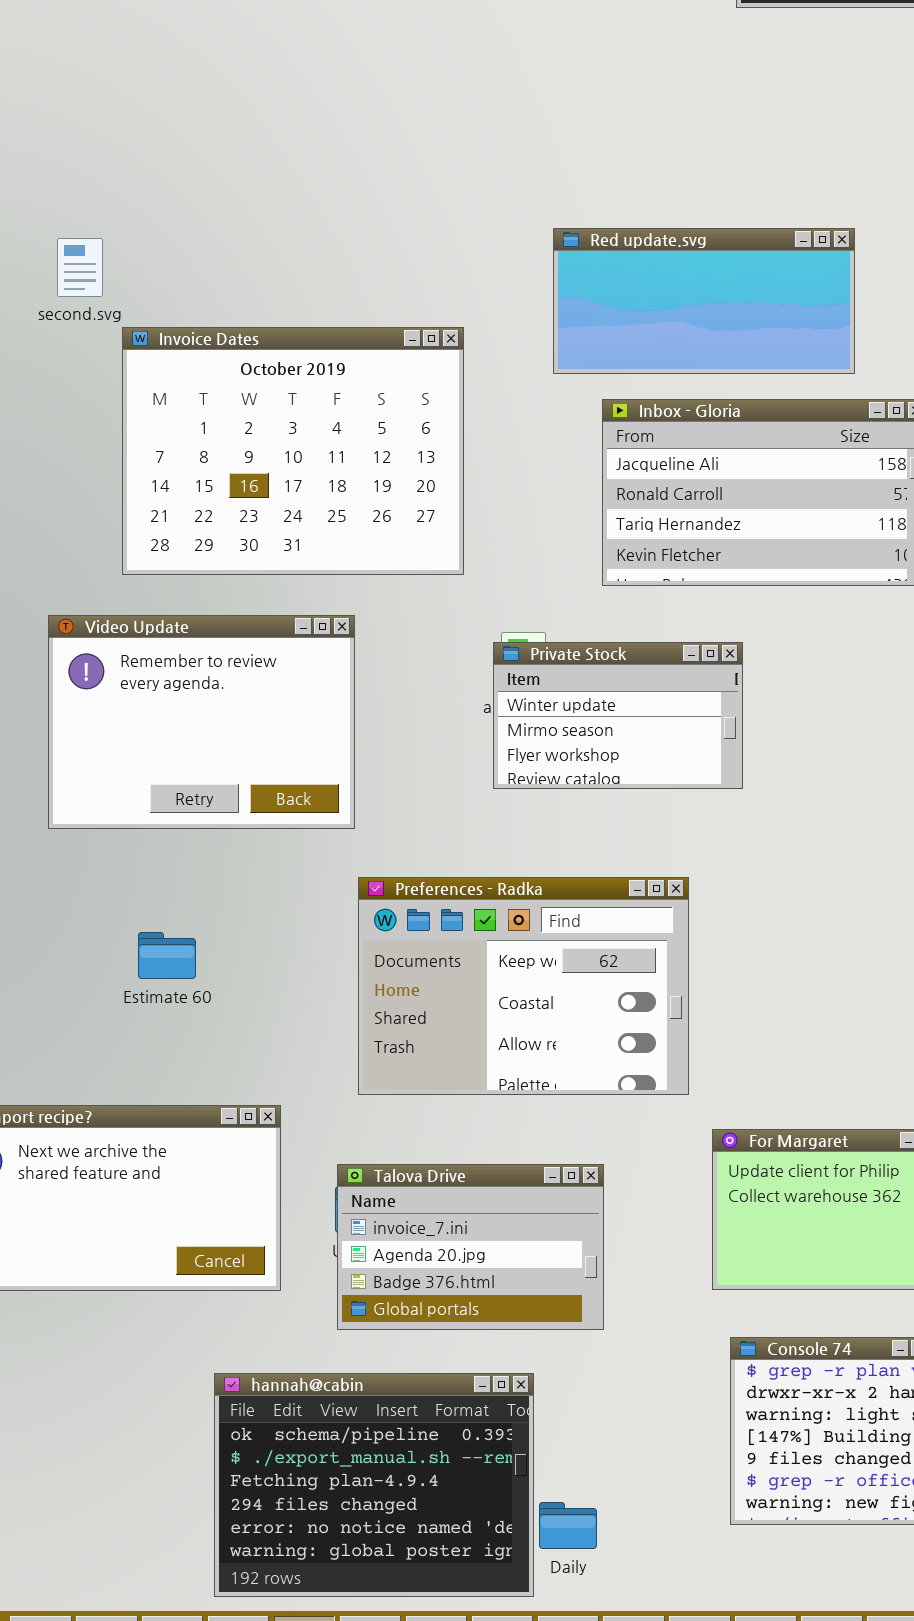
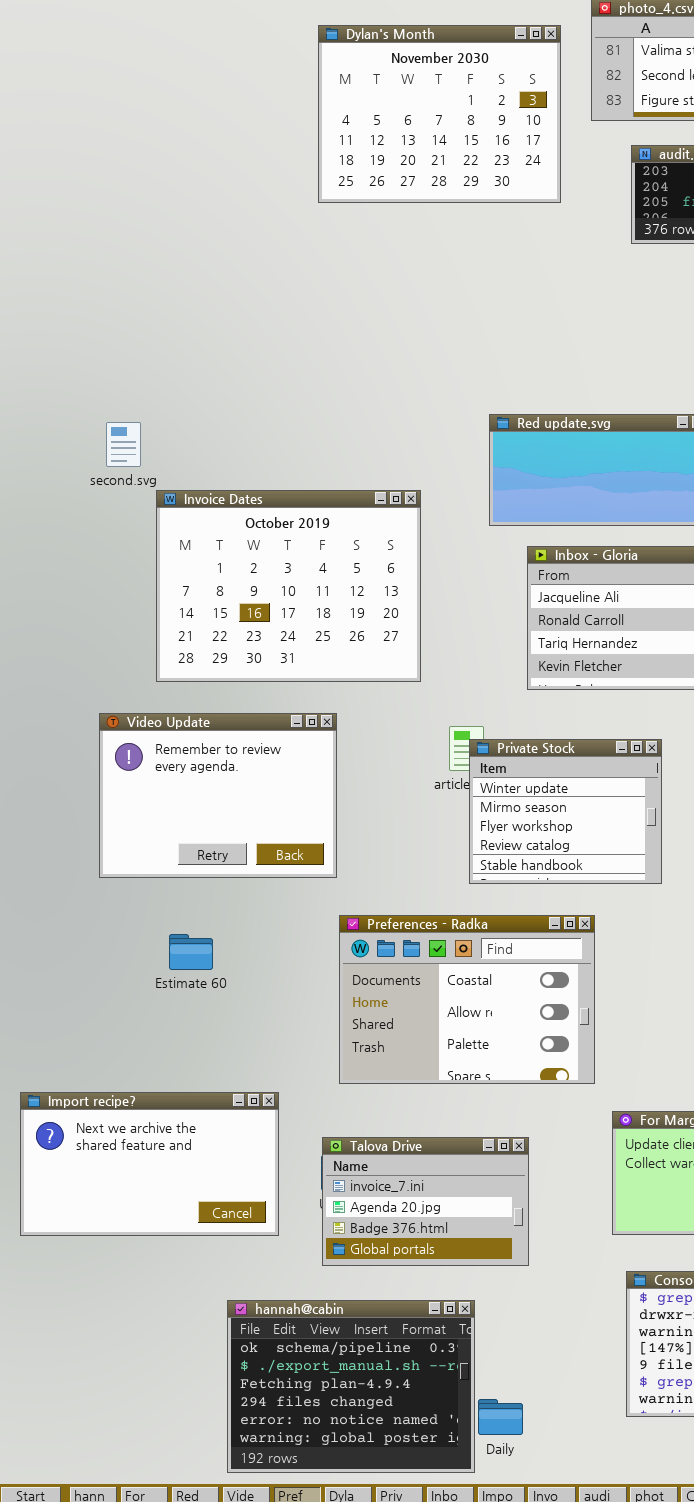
Private Stock: [493,642,743,789] -> [469,739,662,884], moved, resized
Preferences - Radka: [358,877,689,1095] -> [339,915,595,1084], scrolled down 1 row
Estimate 60: [138,932,196,979] -> [169,934,213,970], moved

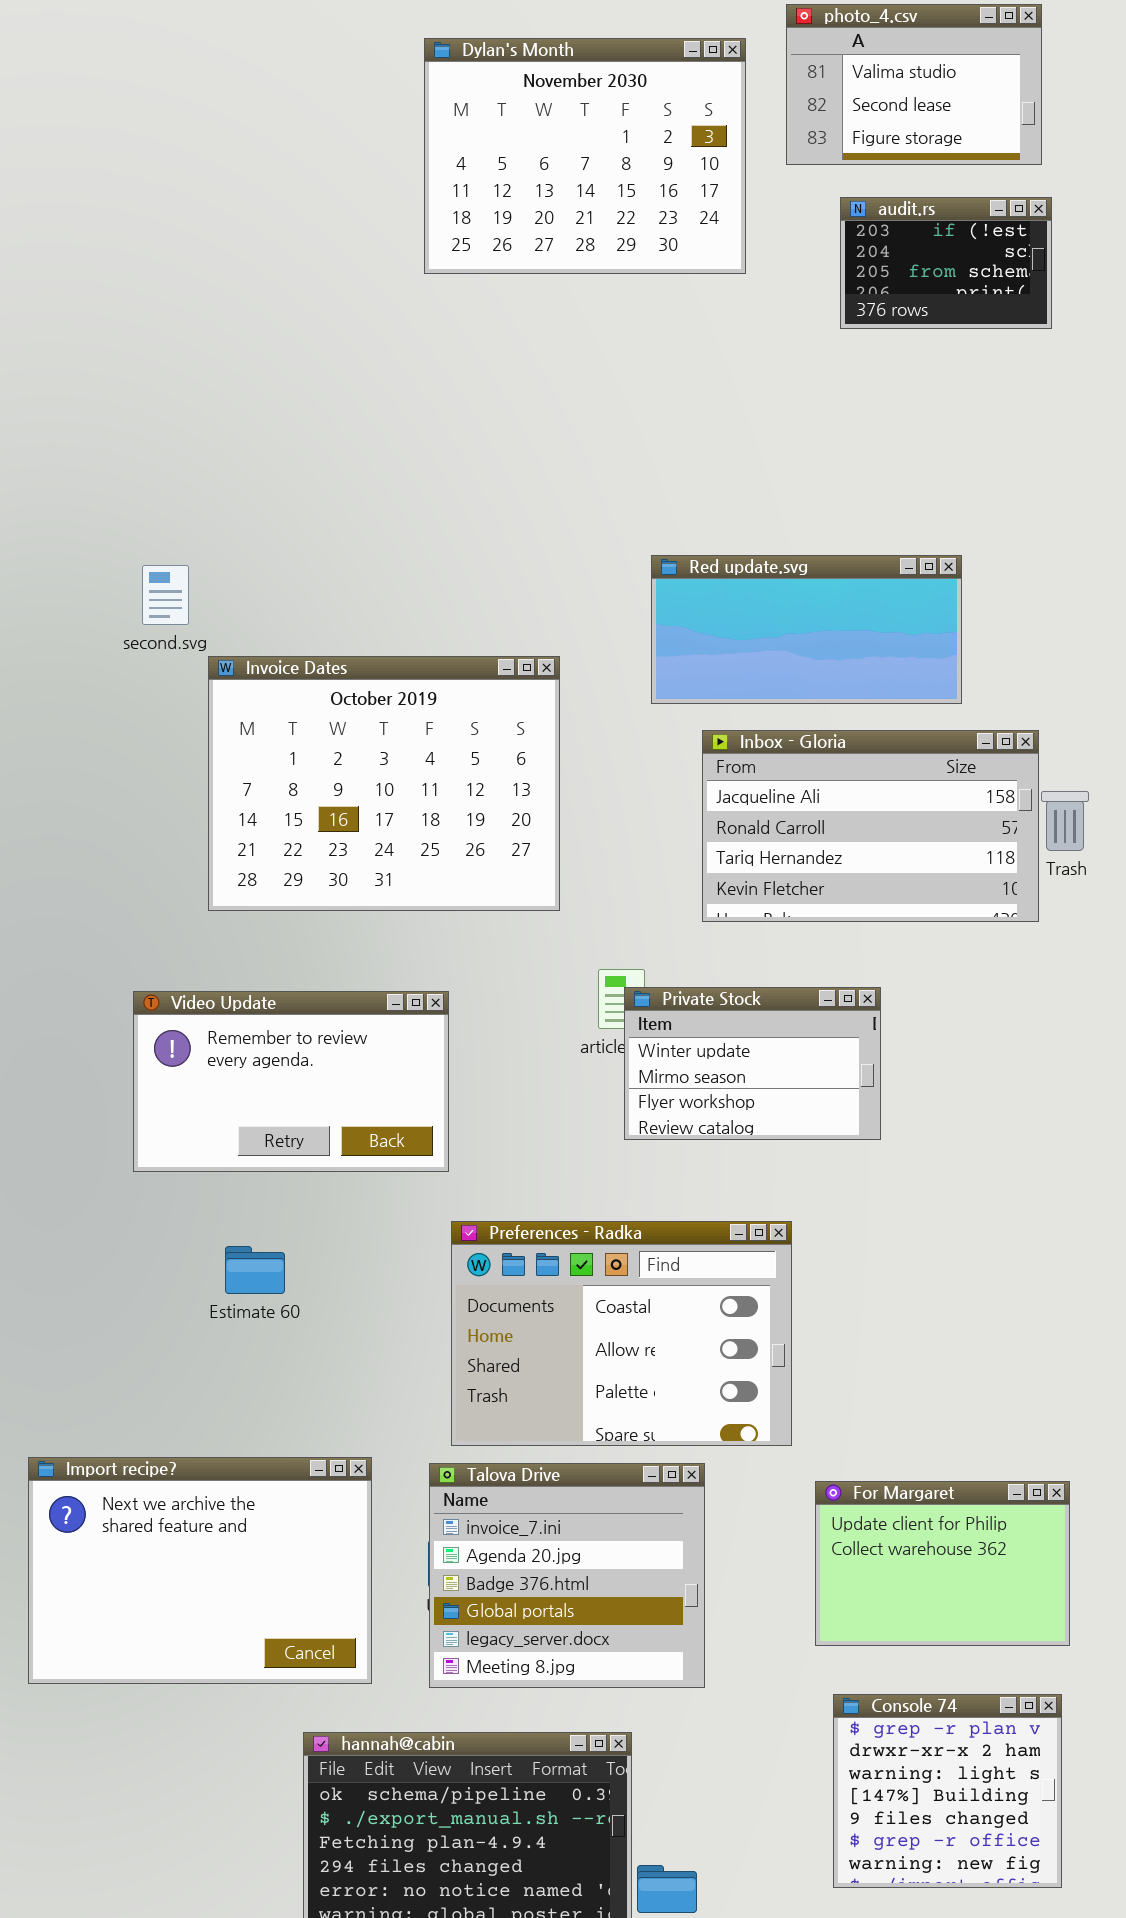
Video Update: [99,713,337,878] -> [133,991,449,1172], resized
Private Stock: [469,739,662,884] -> [624,987,881,1140], resized
Import recipe?: [20,1092,279,1236] -> [28,1457,372,1684], resized
Talova Drive: [322,1137,529,1266] -> [429,1463,705,1688], resized

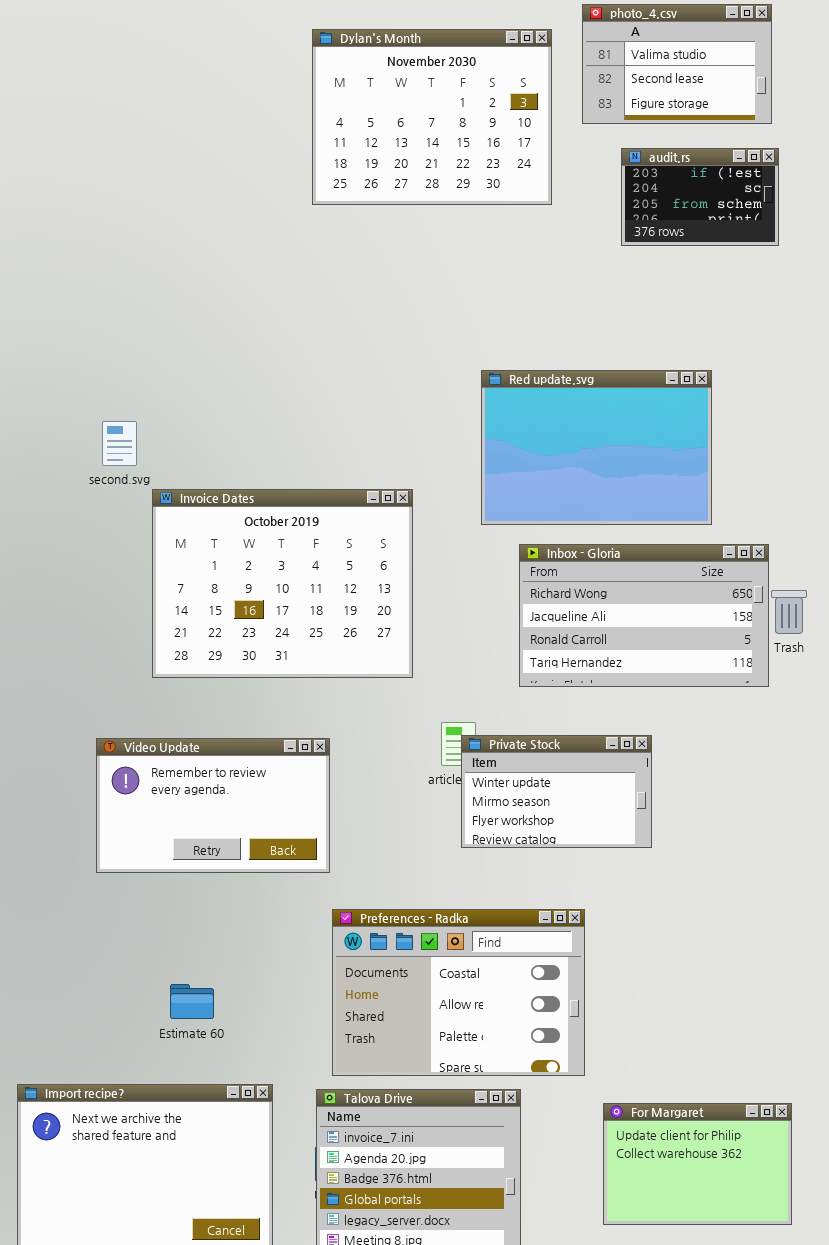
Red update.svg: [651,555,962,704] -> [481,370,712,525], resized
Inbox - Gloria: [702,730,1039,922] -> [519,544,769,687], scrolled up 1 row
Estimate 60: [225,1246,285,1294] -> [170,984,214,1019], moved

